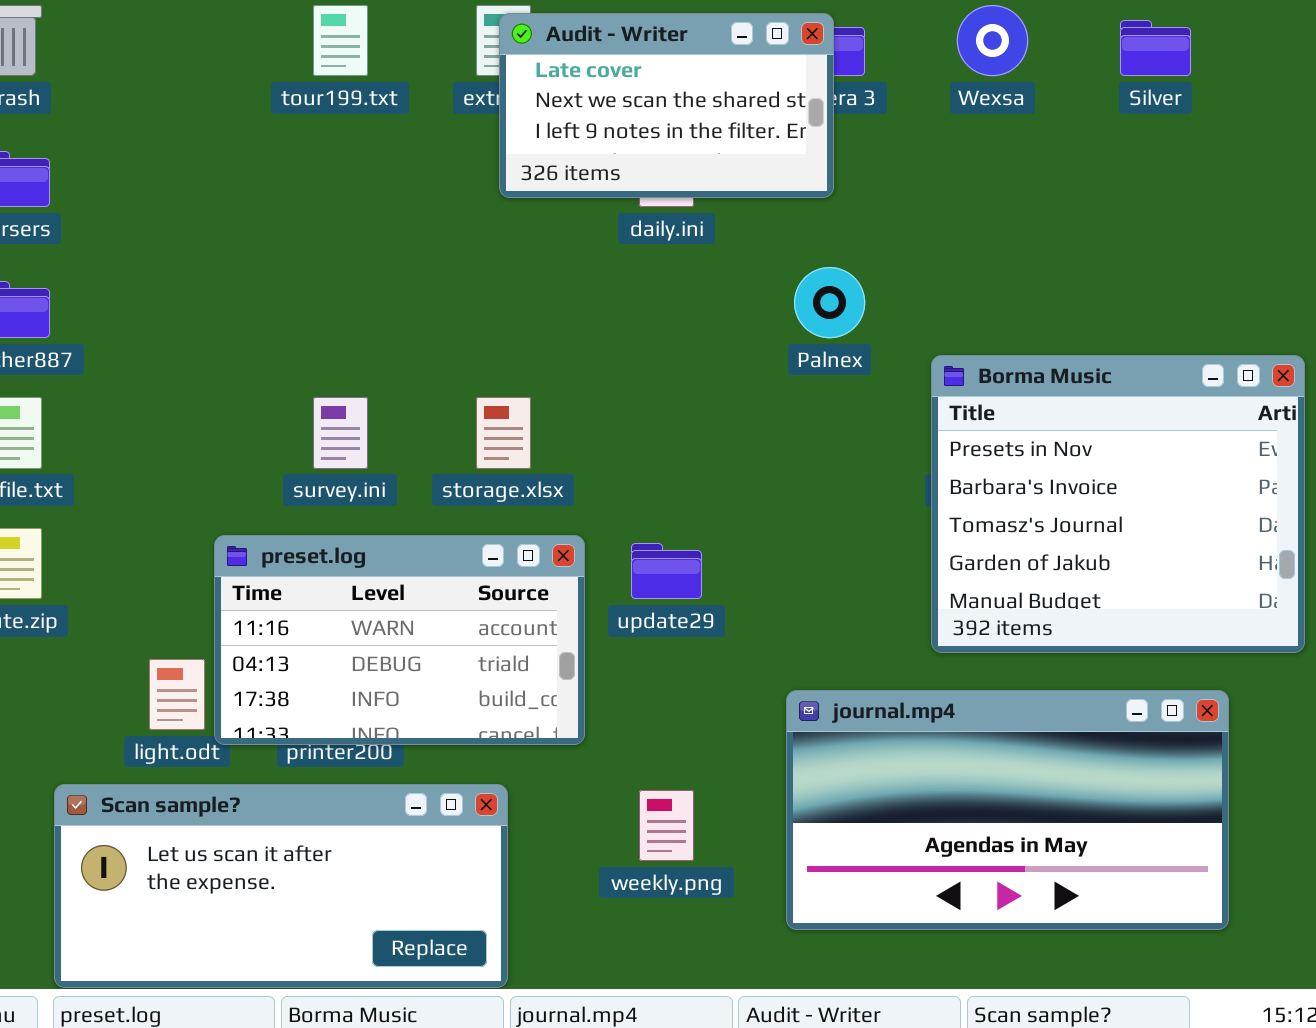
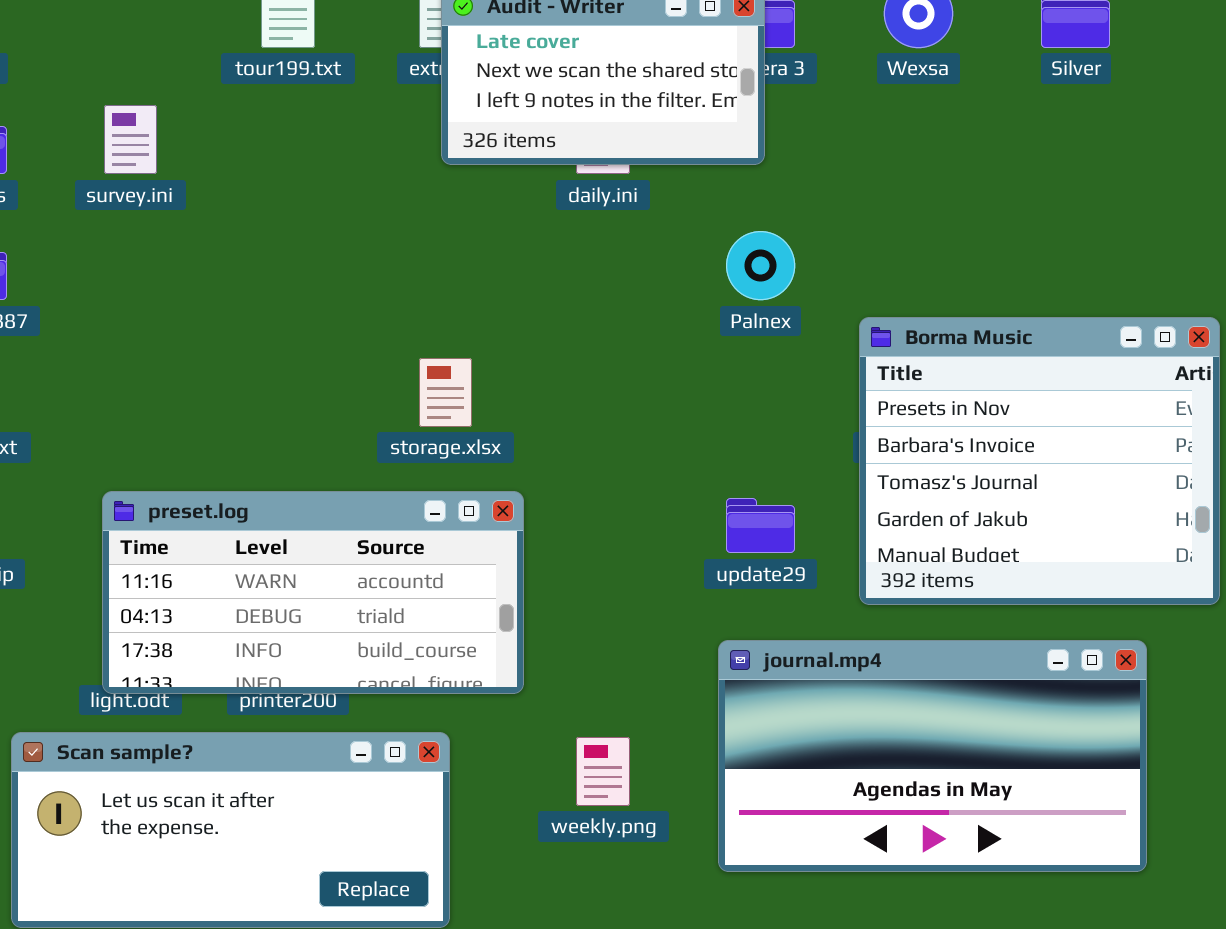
survey.ini: [313,397,368,469] -> [104,105,157,174], moved
preset.log: [214,535,585,745] -> [102,491,524,694], resized
update29: [631,543,702,599] -> [726,498,795,553], moved

